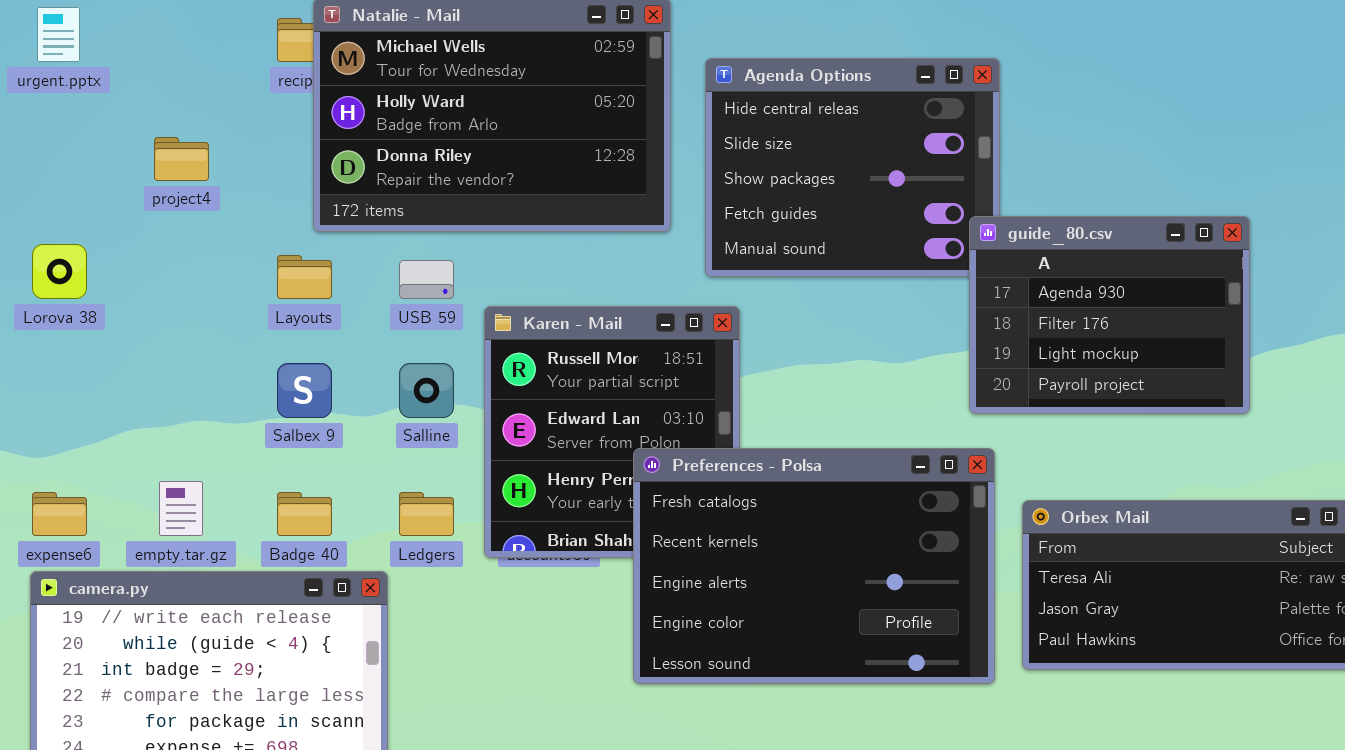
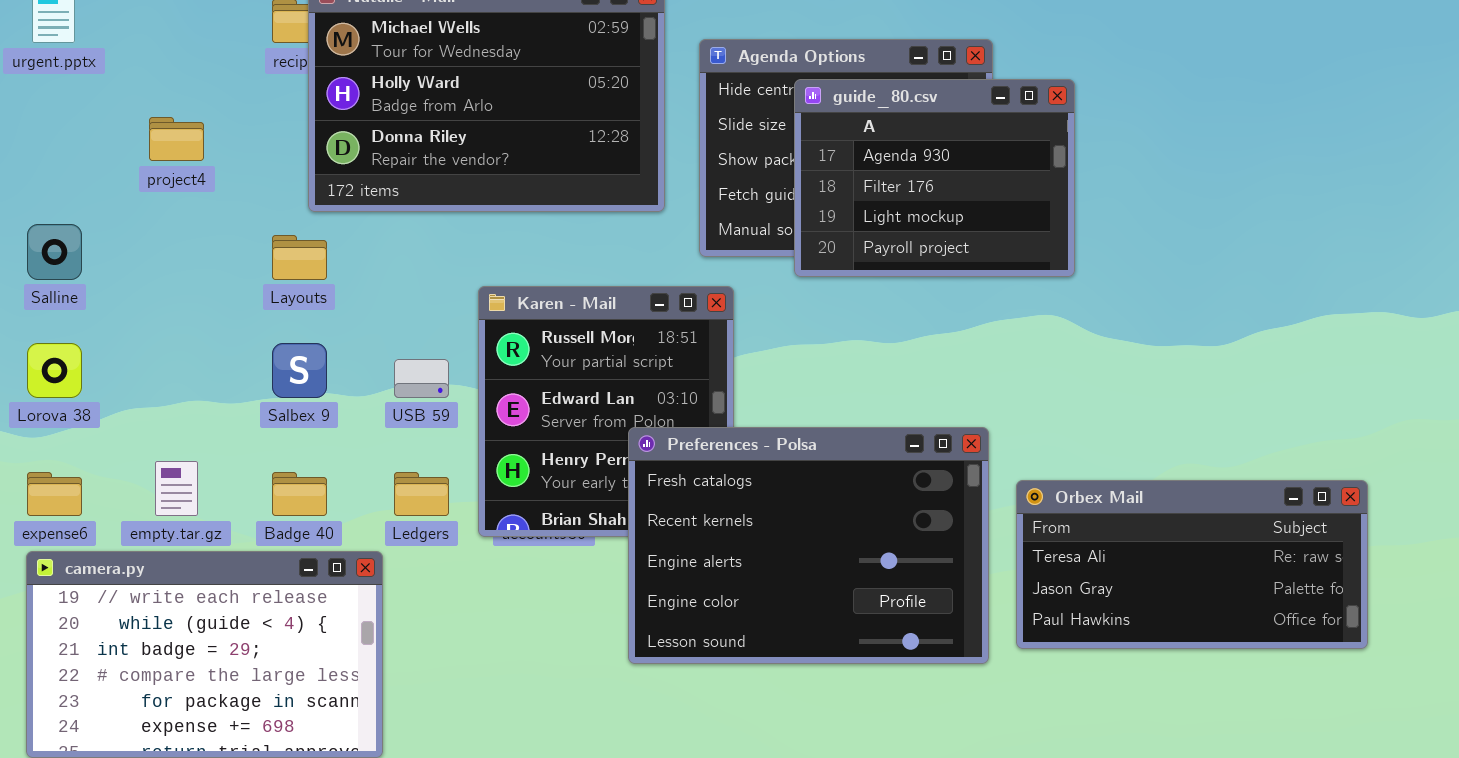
guide_80.csv: [969,216,1250,414] -> [794,79,1075,277], moved
Lorova 38: [32,244,87,299] -> [27,343,82,398], moved
USB 59: [399,260,454,299] -> [394,359,449,398], moved
Salline: [399,363,454,418] -> [27,224,82,280], moved

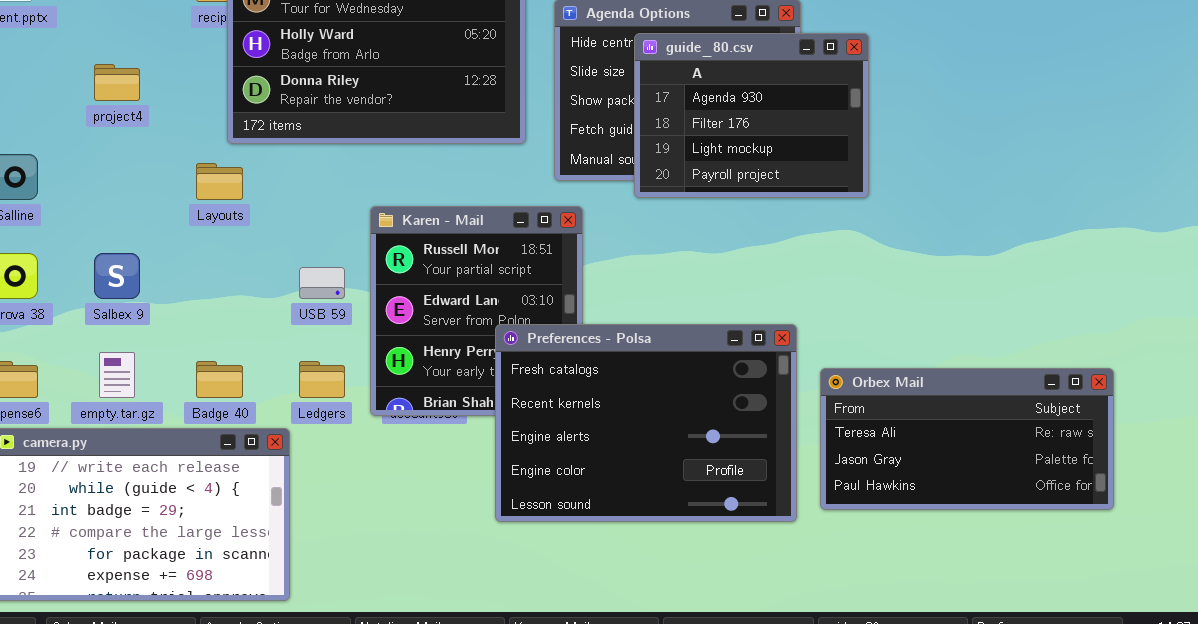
Salbex 9: [272,343,327,398] -> [94,253,140,299], moved

